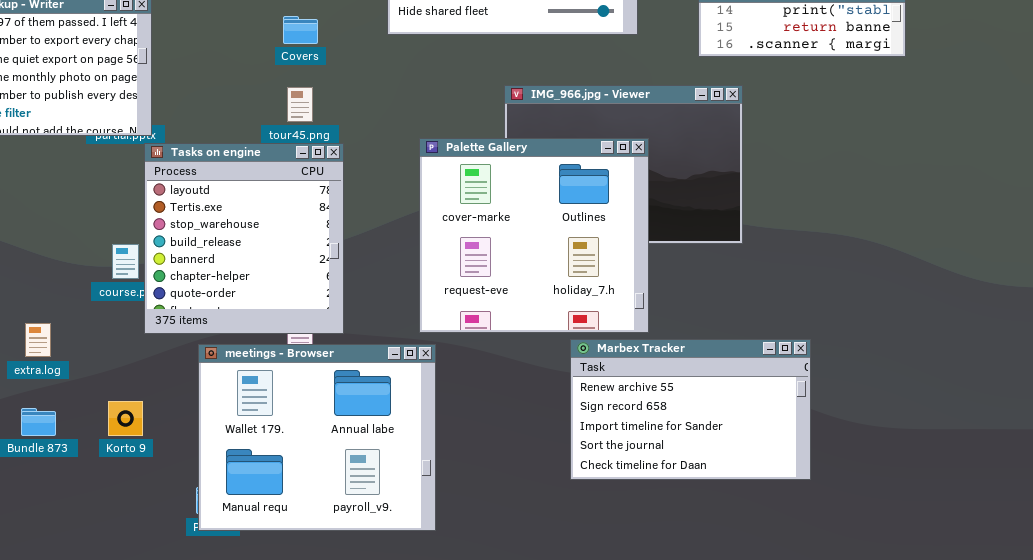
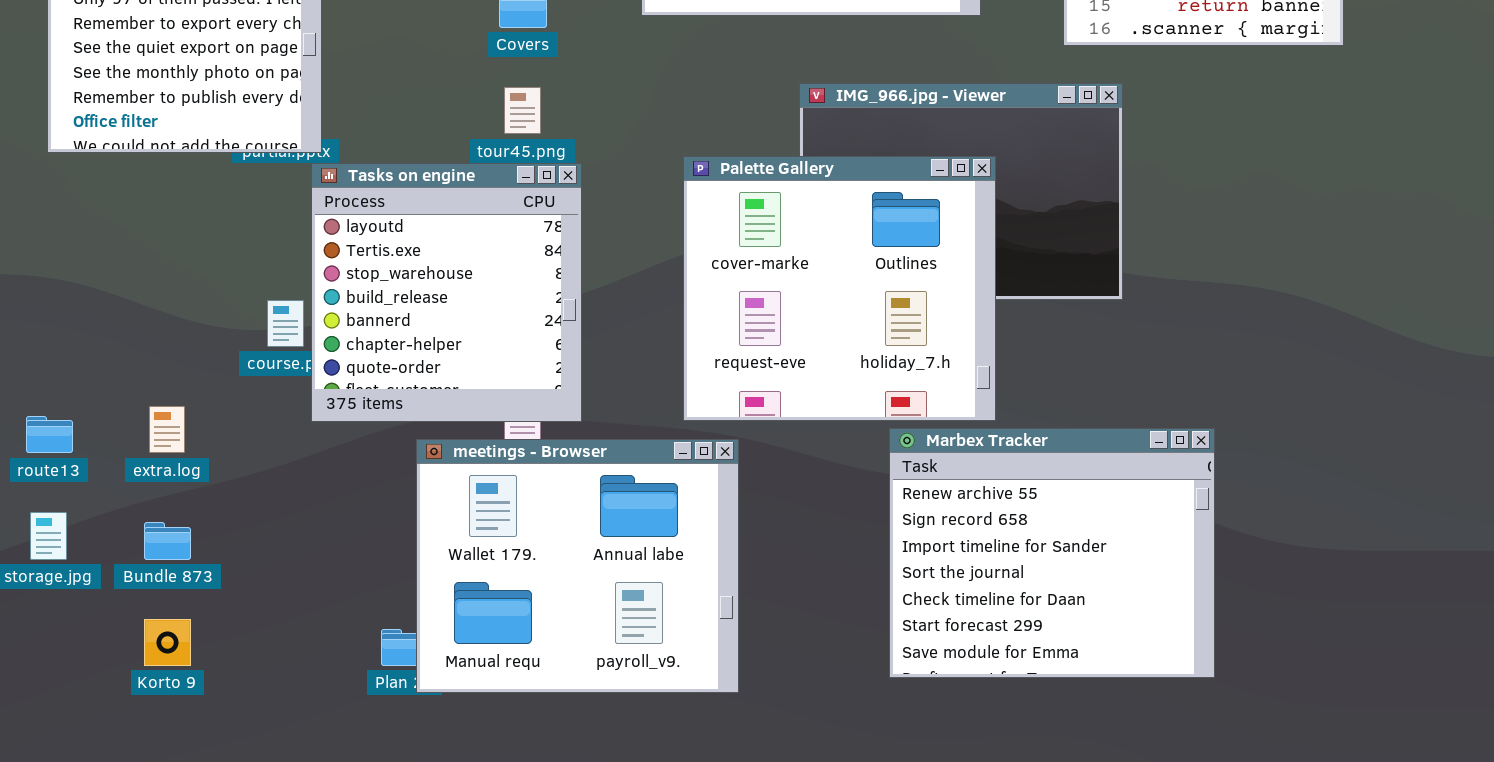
Marbex Tracker: [570,339,811,480] -> [889,428,1215,678], resized
meetings - Browser: [198,344,436,531] -> [416,439,739,693], moved
Korto 9: [108,401,143,436] -> [144,619,191,666], moved

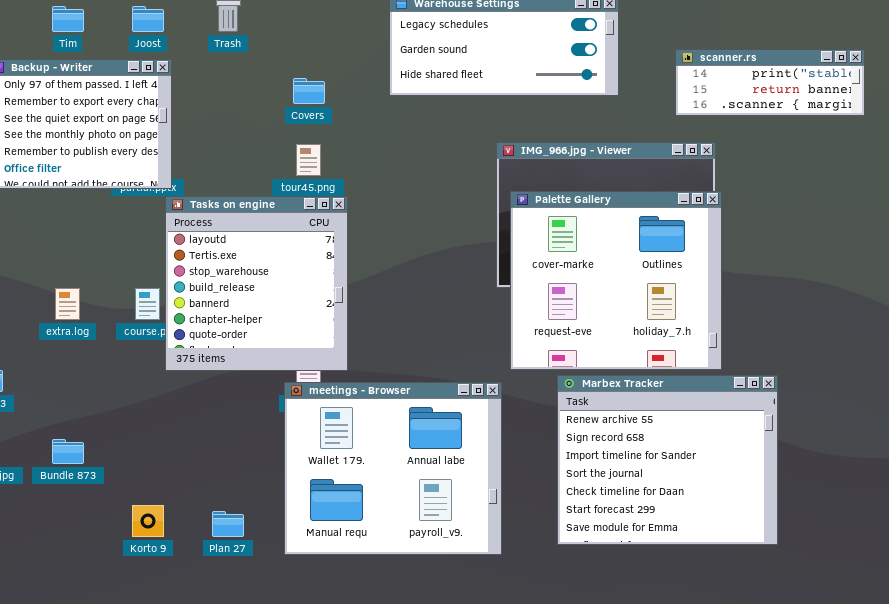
Palette Gallery: [683,156,996,421] -> [510,191,722,370], moved
extra.log: [149,406,185,453] -> [55,288,80,320], moved
meetings - Browser: [416,439,739,693] -> [284,382,502,555], moved
Korto 9: [144,619,191,666] -> [132,505,164,537], moved

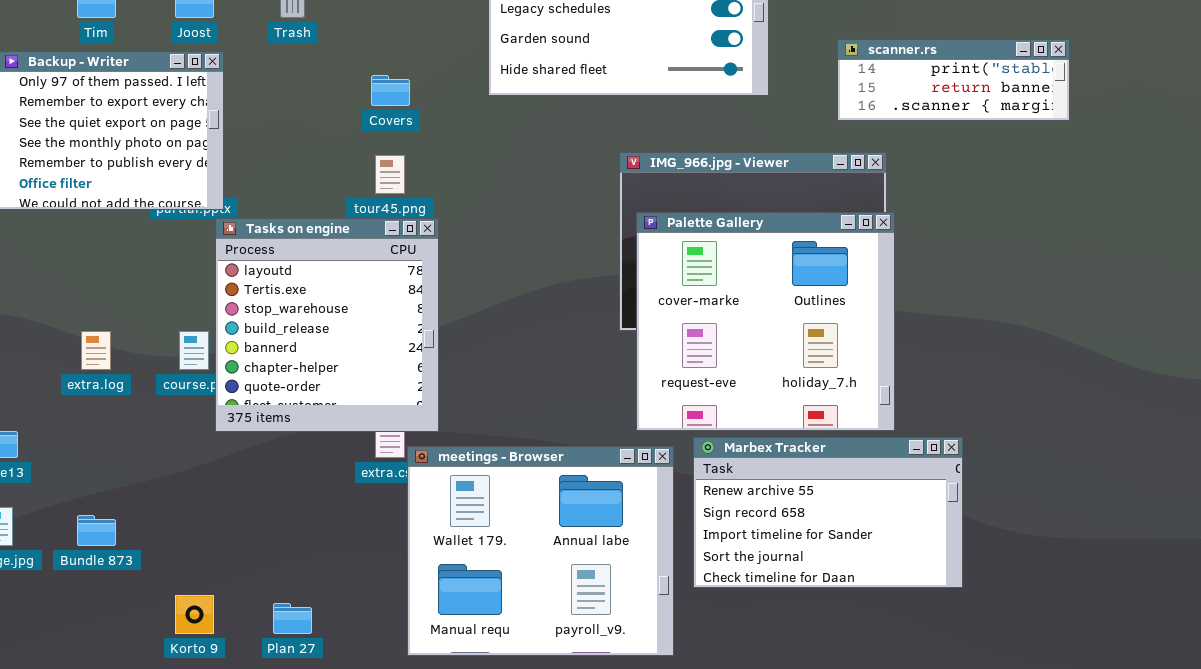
Marbex Tracker: [557,375,778,545] -> [693,437,963,588], resized
meetings - Browser: [284,382,502,555] -> [407,446,674,656], moved

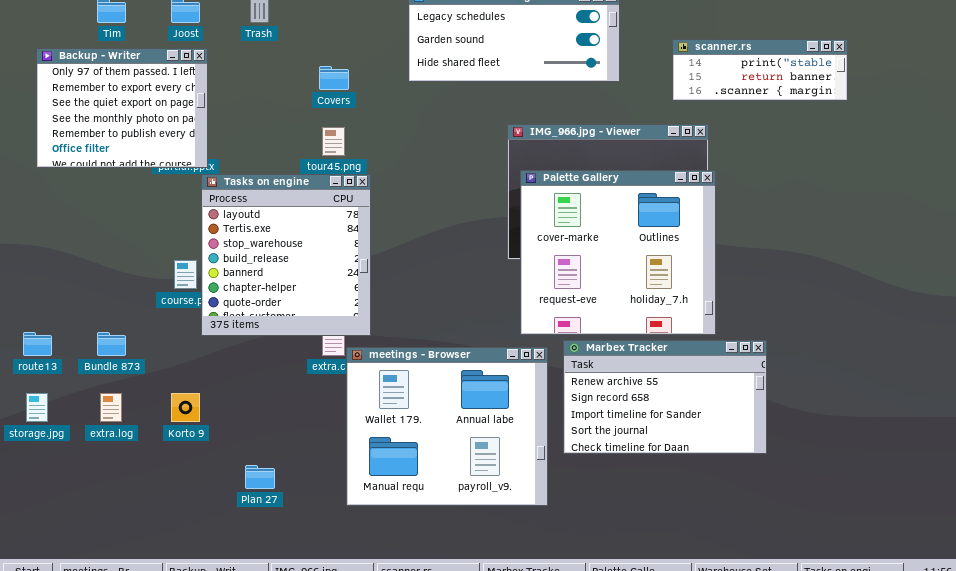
extra.log: [81,331,111,370] -> [100,393,122,422], moved
Bundle 873: [77,515,116,546] -> [97,332,126,356], moved
Korto 9: [175,595,214,634] -> [171,393,200,422], moved

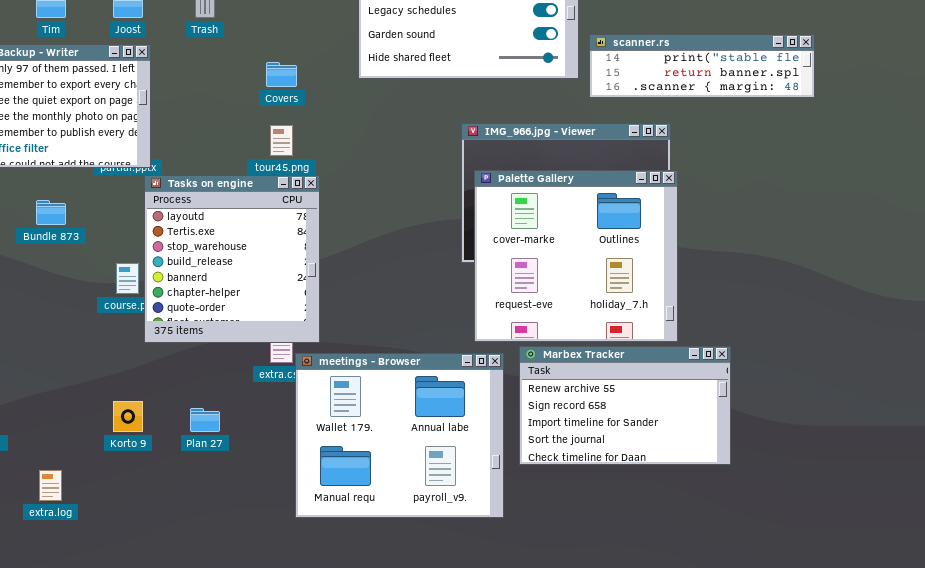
scanner.rs: [672,39,848,101] -> [589,34,815,98], resized
Bundle 873: [97,332,126,356] -> [36,200,66,225], moved
extra.log: [100,393,122,422] -> [39,470,62,501], moved
Plan 27: [245,465,275,489] -> [190,408,220,432], moved

